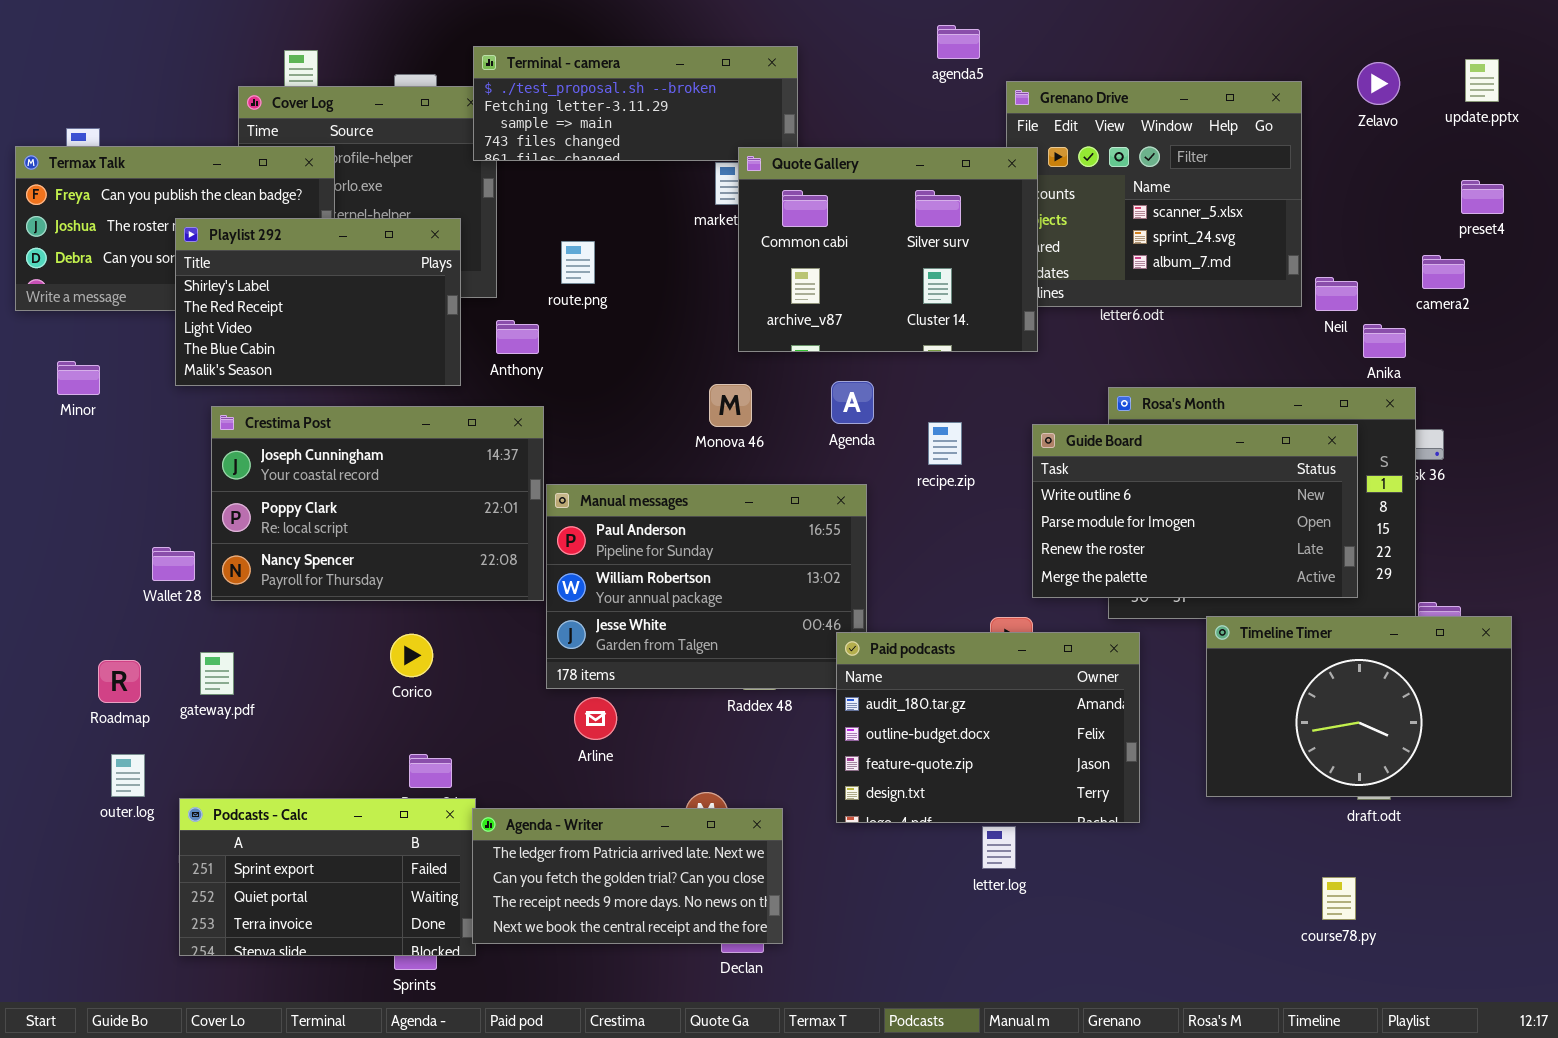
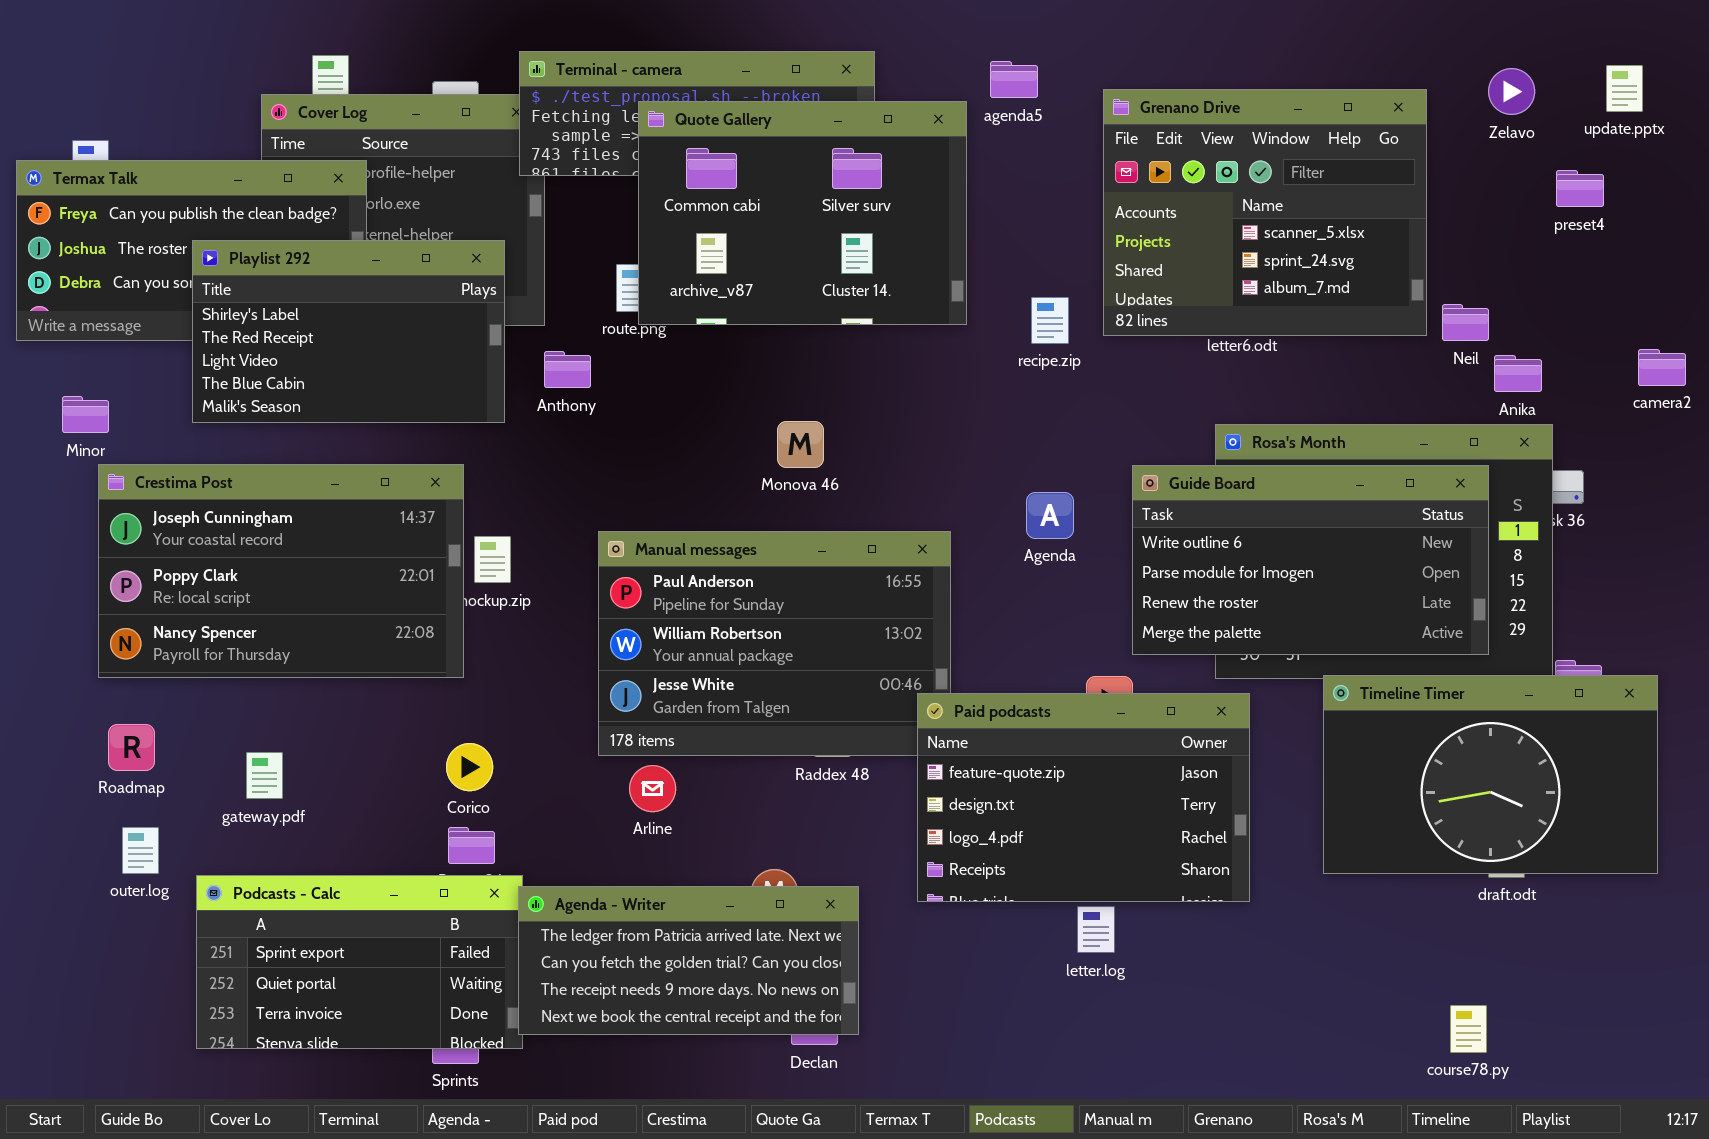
agenda5: [937,25,980,59] -> [990,61,1038,98], moved
Quote Gallery: [738,147,1038,352] -> [638,101,967,325], moved
preset4: [1461,180,1504,214] -> [1556,170,1604,207], moved
camera2: [1422,255,1465,289] -> [1638,349,1686,386], moved
Agenda: [831,381,874,424] -> [1026,492,1074,539], moved
Crestima Post: [211,406,544,601] -> [98,464,464,678], moved
recipe.zip: [928,422,962,465] -> [1031,297,1069,344], moved
Paid podcasts: [836,632,1140,823] -> [917,693,1250,902], scrolled down 2 rows
Corico: [390,634,433,677] -> [446,743,493,791], moved
gateway.pdf: [200,652,234,695] -> [246,752,283,799], moved
course78.py: [1322,877,1356,920] -> [1450,1005,1487,1053], moved

